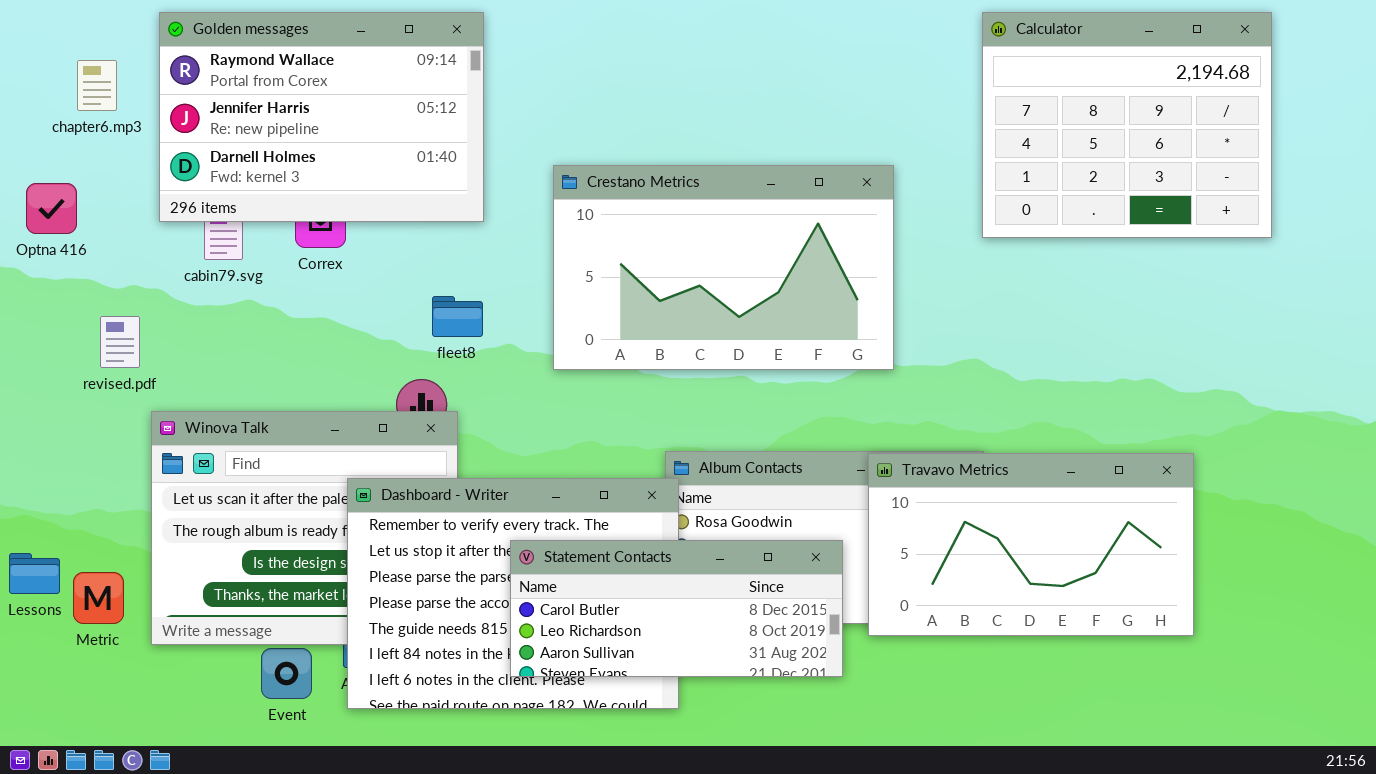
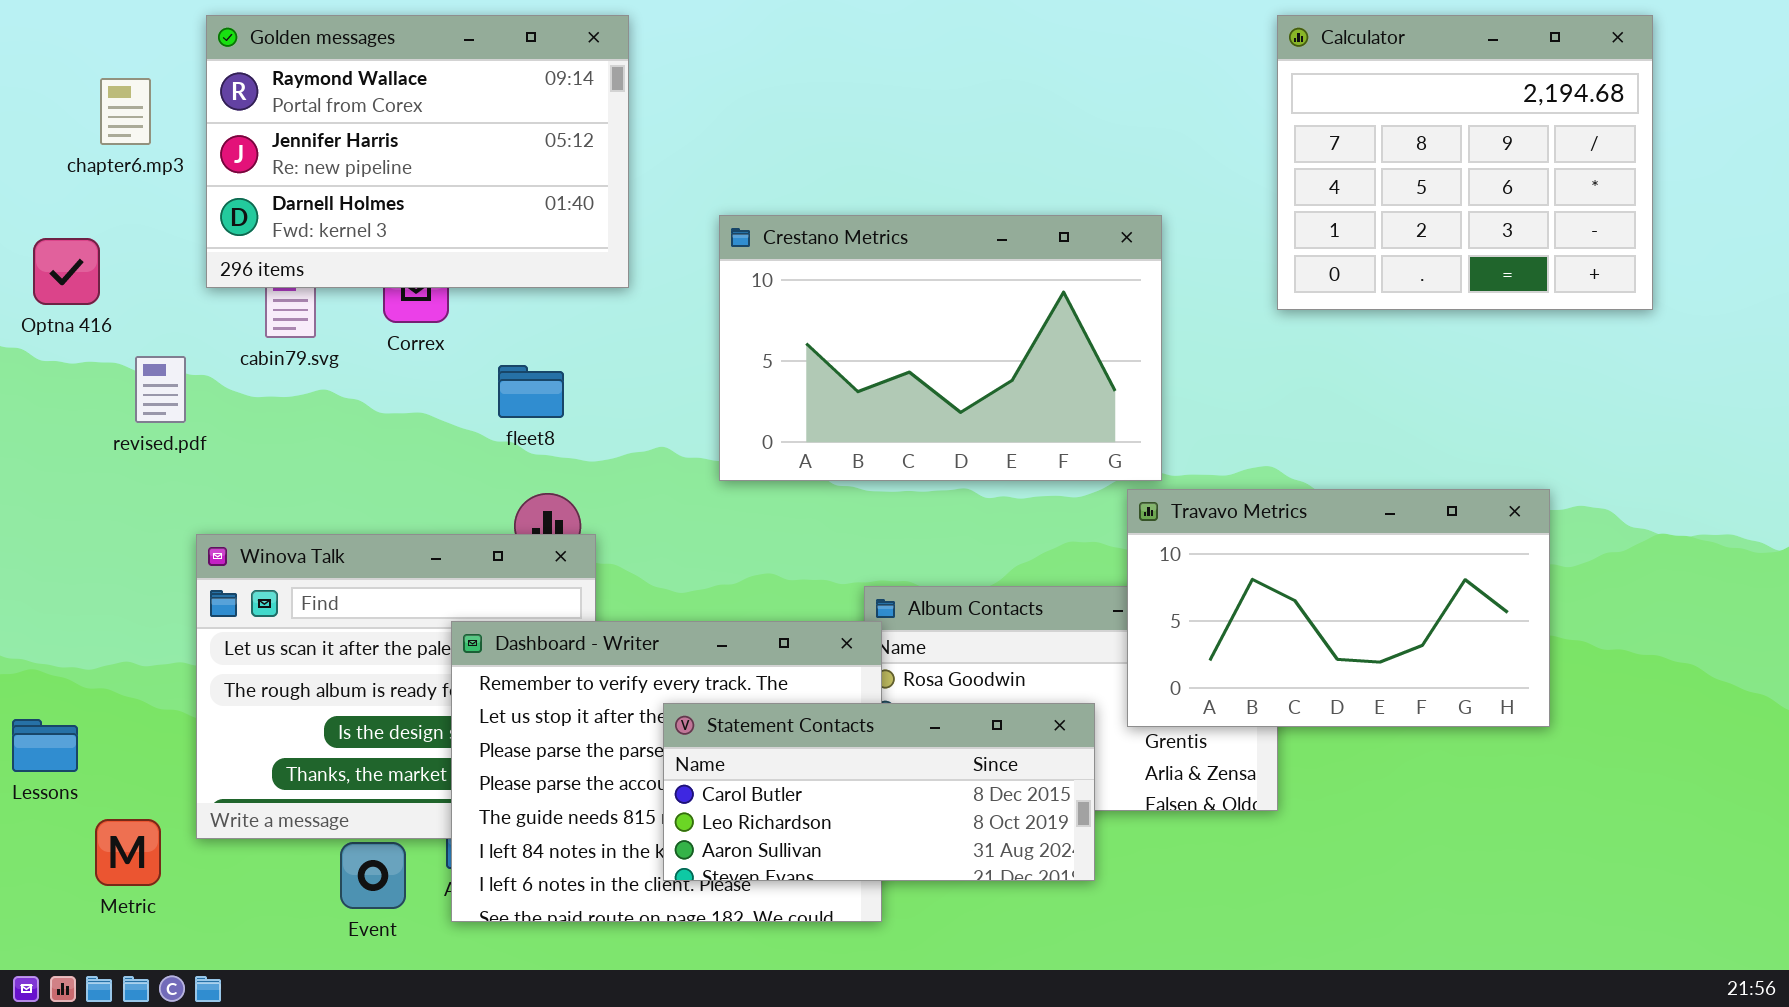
fleet8: [432,296,483,337] -> [498,365,564,418], moved
revised.pdf: [100,316,140,368] -> [135,356,186,423], moved
Travavo Metrics: [868,453,1194,636] -> [1127,489,1550,727], moved
Metric: [73,572,124,624] -> [95,819,161,886], moved

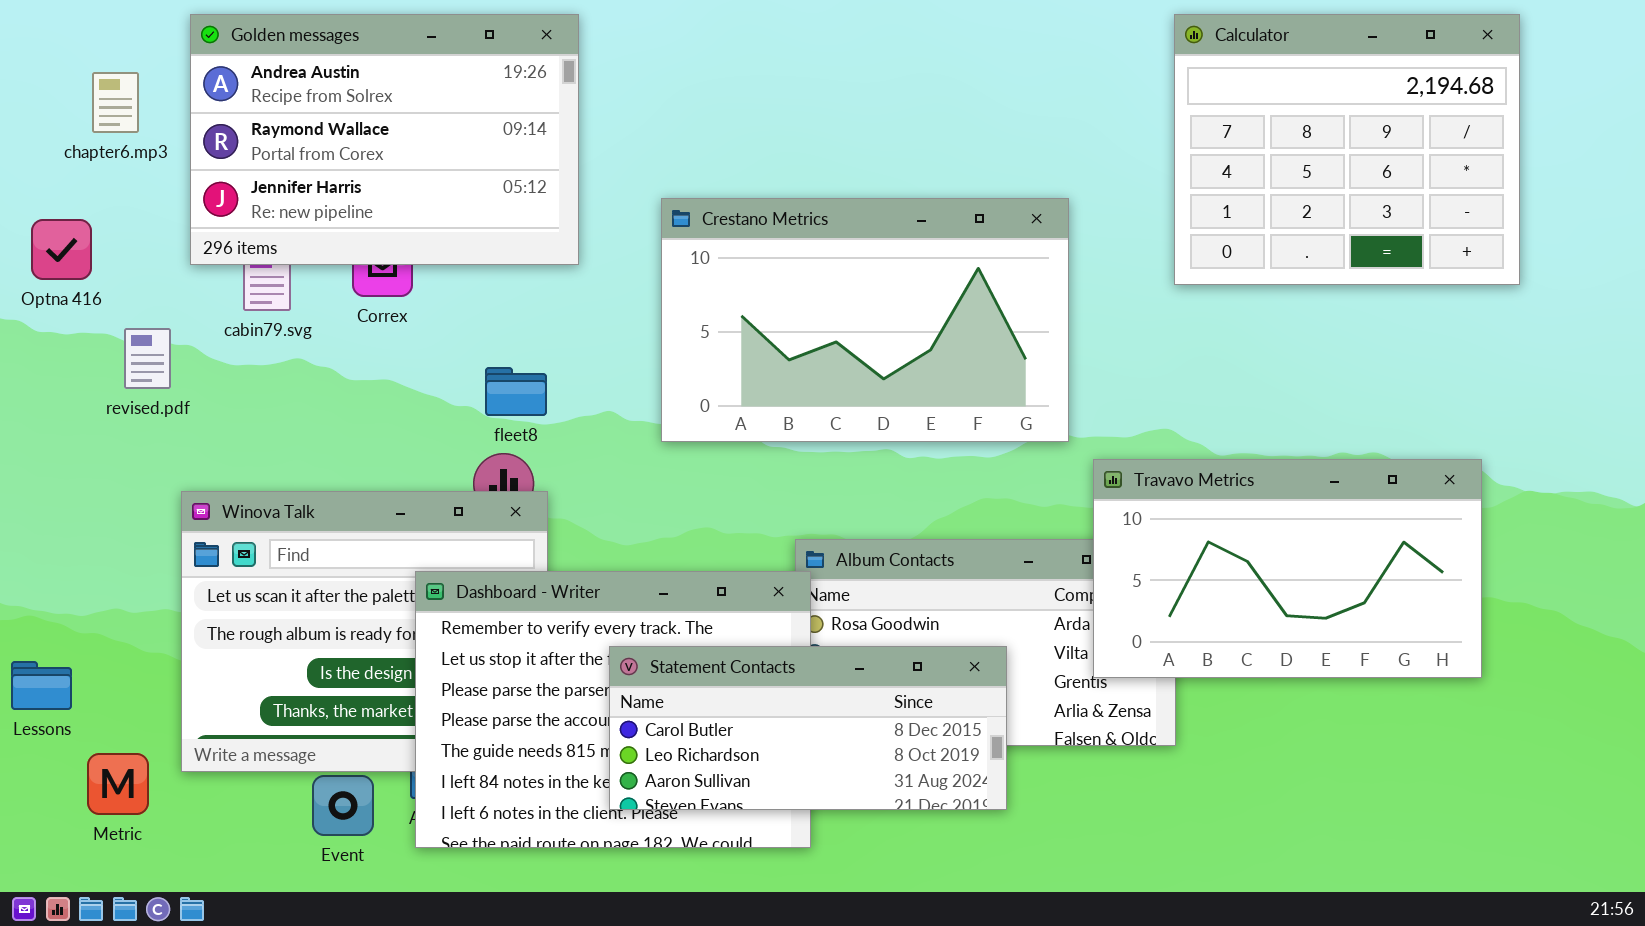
Golden messages: [206,15,629,288] -> [190,14,579,265], scrolled up 1 row
fleet8: [498,365,564,418] -> [485,367,547,416], moved
Travavo Metrics: [1127,489,1550,727] -> [1093,459,1482,678], moved

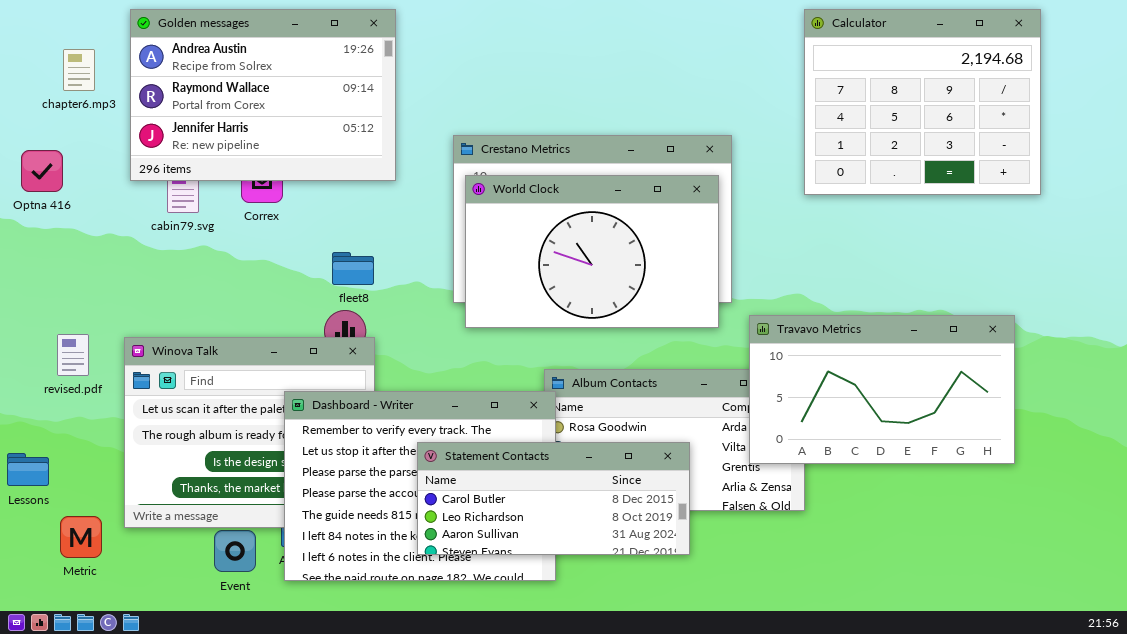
World Clock: none -> [465,175,719,328], opened
revised.pdf: [124,328,171,389] -> [57,334,89,376], moved

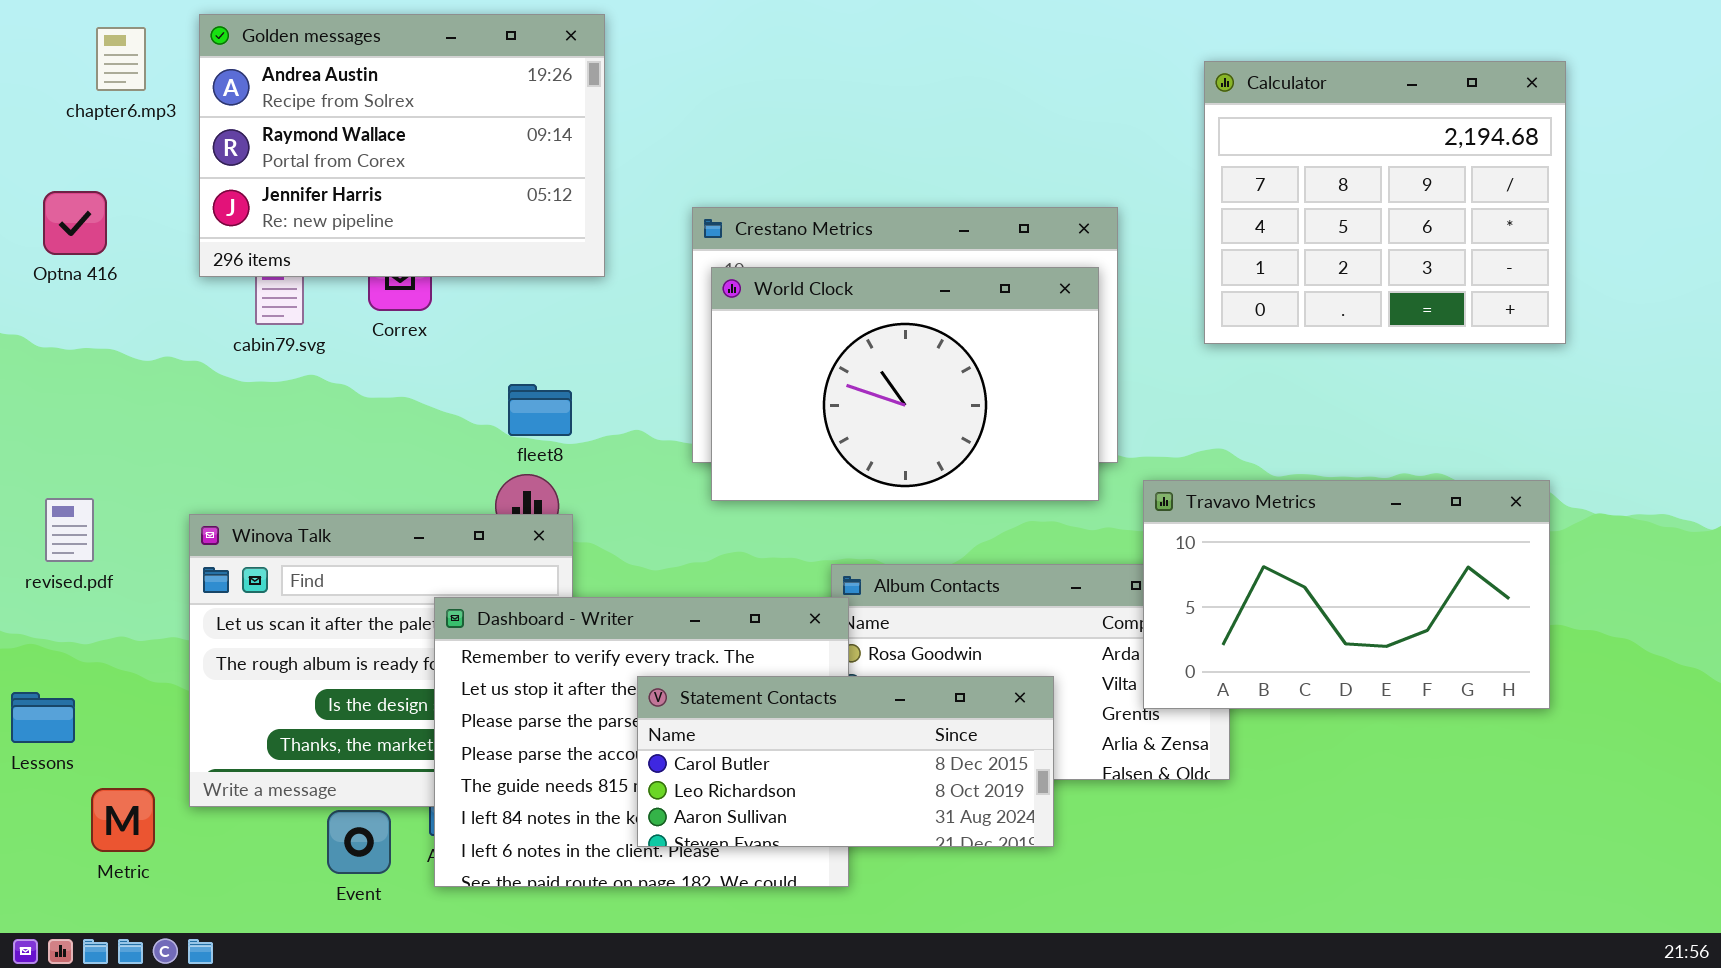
Calculator: [804,9,1041,195] -> [1204,61,1566,344], moved
chapter6.mp3: [63,49,95,91] -> [96,27,146,91], moved
Optna 416: [21,150,63,192] -> [43,191,107,255], moved
revised.pdf: [57,334,89,376] -> [45,498,94,562], moved

